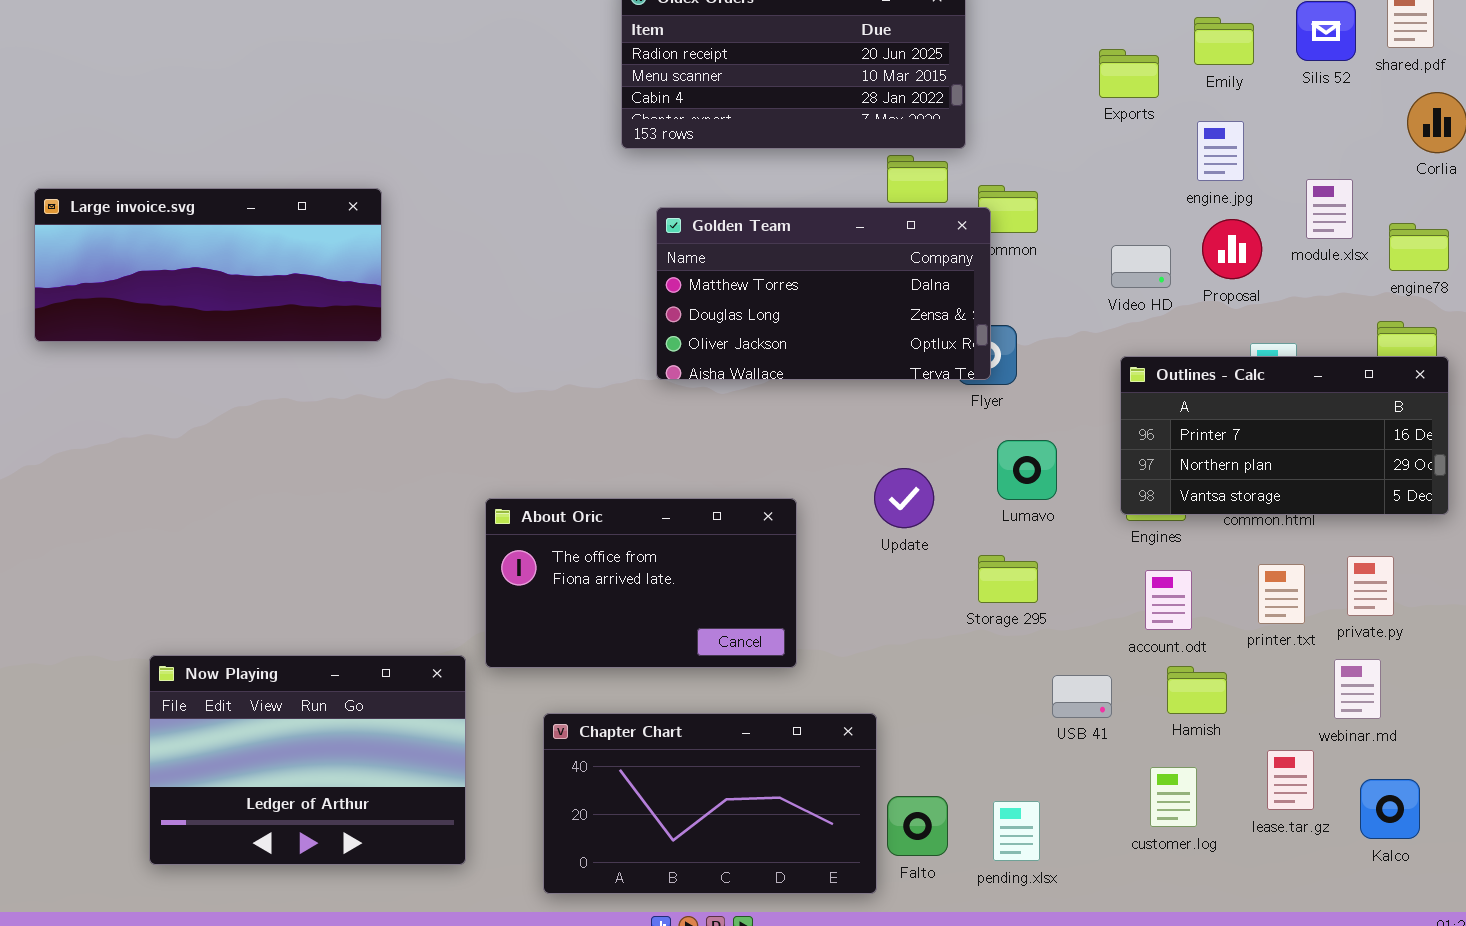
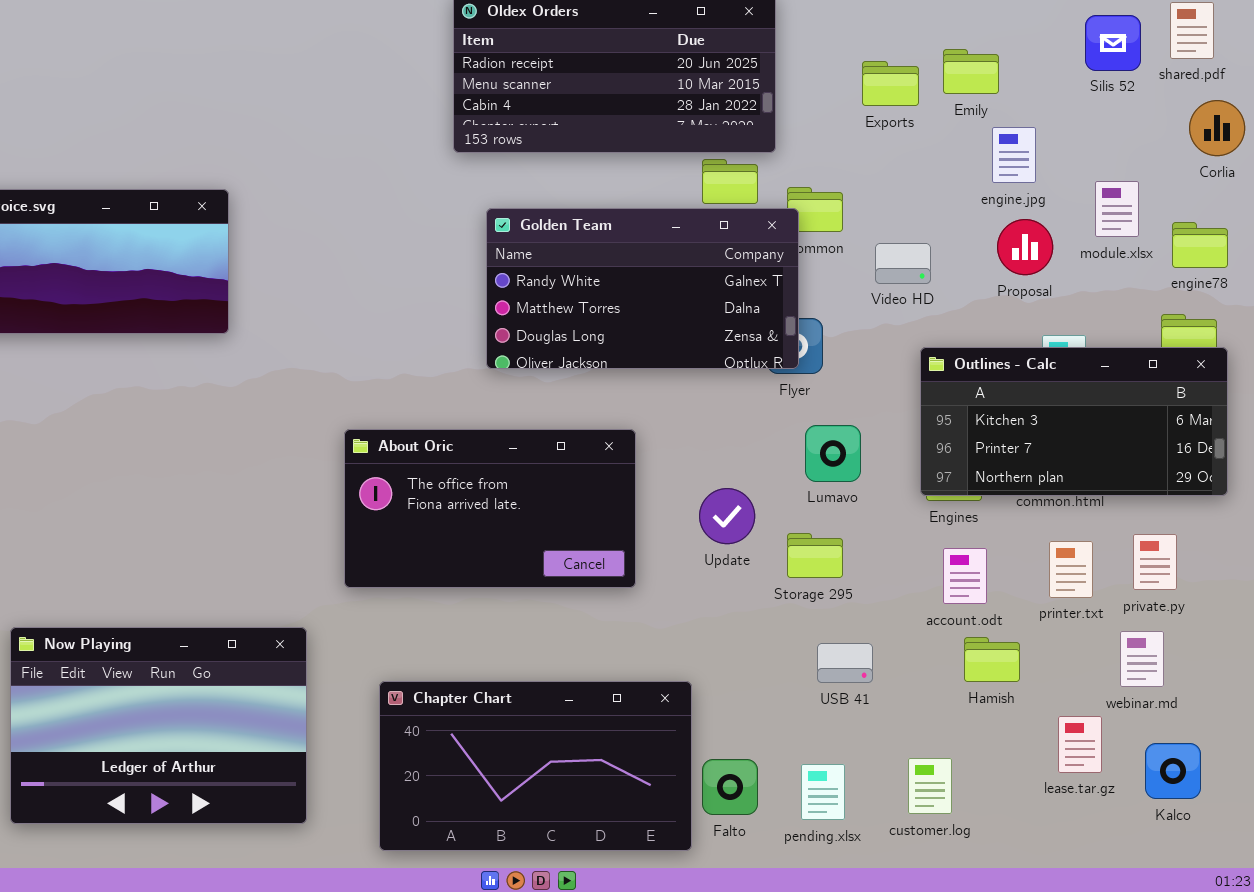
Emily: [1194,17,1254,65] -> [943,49,999,94], moved
Exports: [1099,49,1159,98] -> [862,61,919,106], moved
Golden Team: [656,207,991,380] -> [486,208,799,369], scrolled up 1 row
Video HD: [1111,245,1171,288] -> [875,243,931,284], moved
Outlines - Calc: [1120,356,1449,515] -> [920,347,1228,496], scrolled up 1 row
Update: [874,468,934,528] -> [699,488,755,544], moved
About Oric: [485,498,797,668] -> [344,429,636,588], moved
USB 41: [1052,675,1112,718] -> [817,643,873,683], moved
customer.log: [1150,767,1197,827] -> [908,758,952,814], moved

